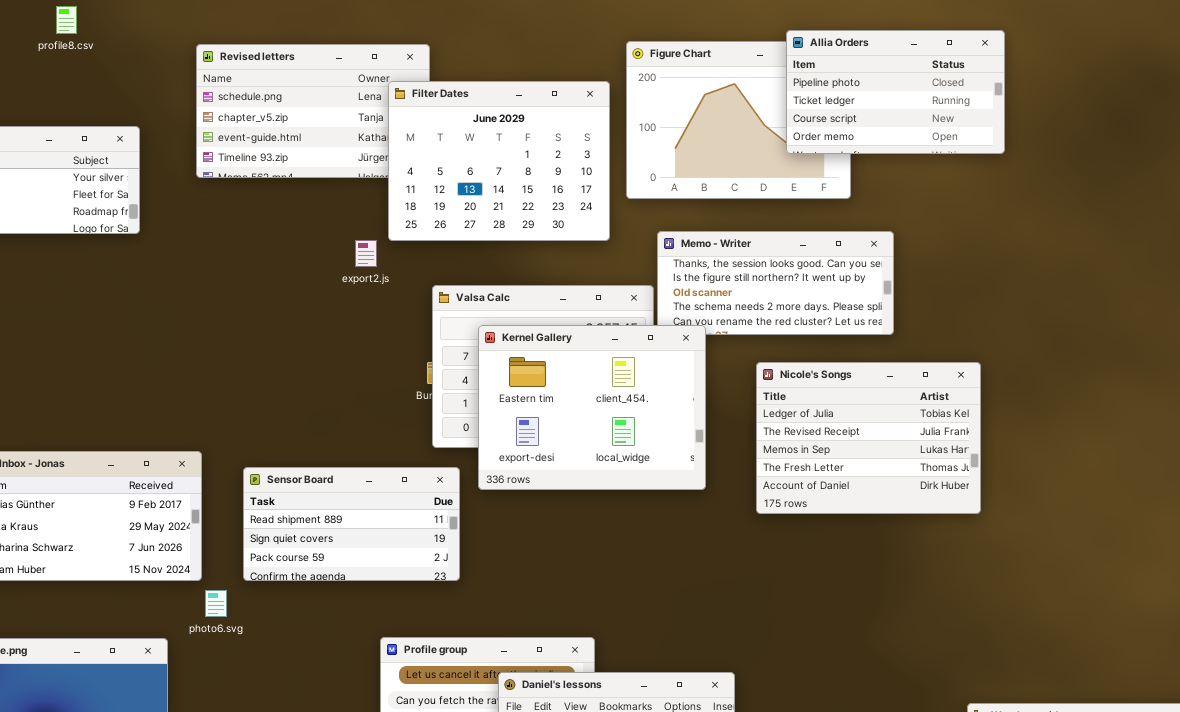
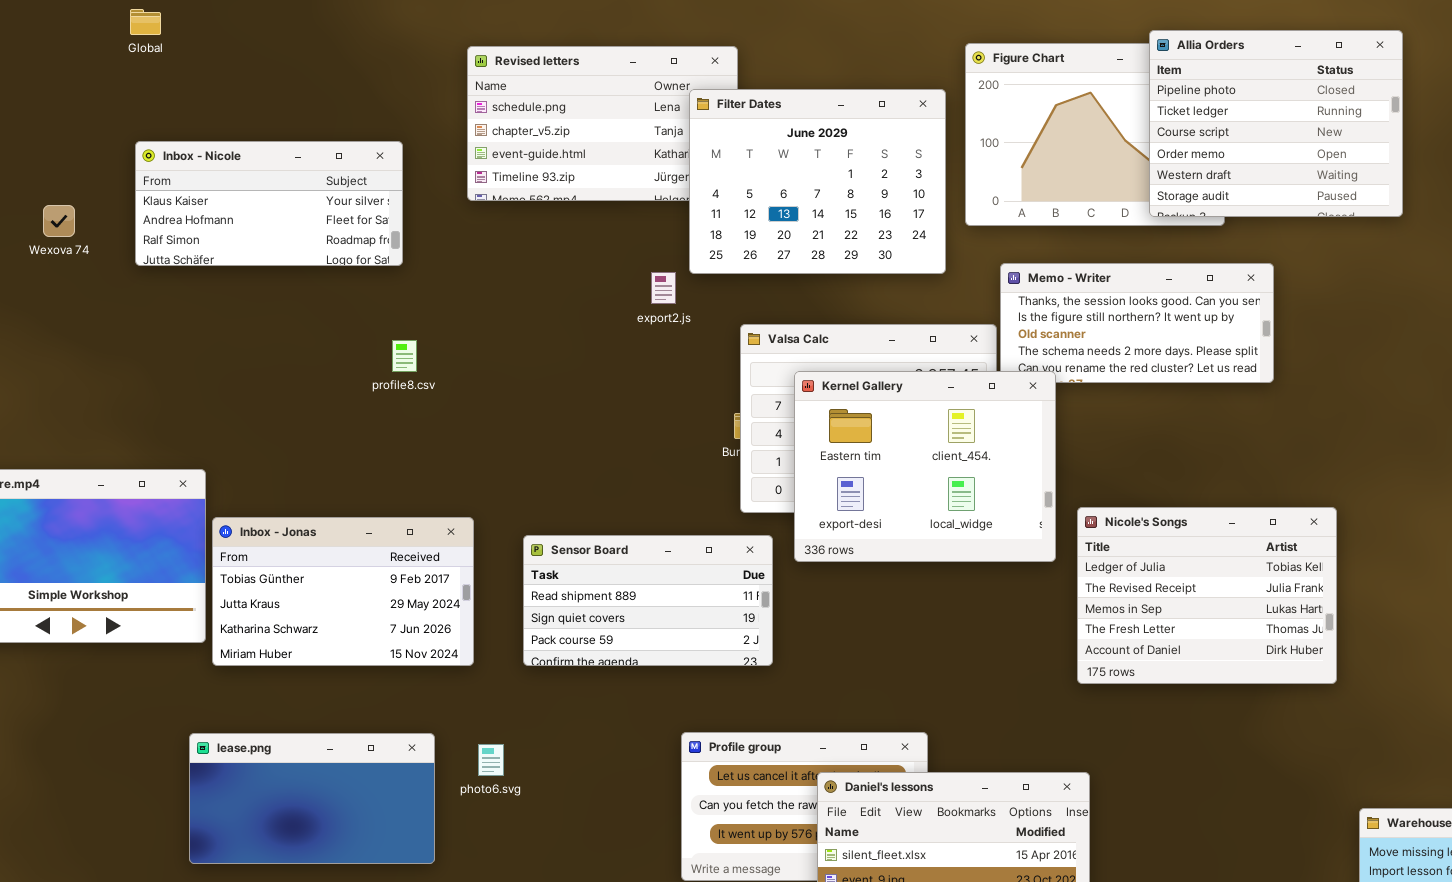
profile8.csv: [56,6,77,34] -> [392,340,417,372], moved
Allia Orders: [786,30,1005,154] -> [1149,30,1403,217], resized
Nicole's Songs: [756,362,981,514] -> [1077,507,1337,684], moved
photo6.svg: [205,590,227,617] -> [478,744,504,776], moved

